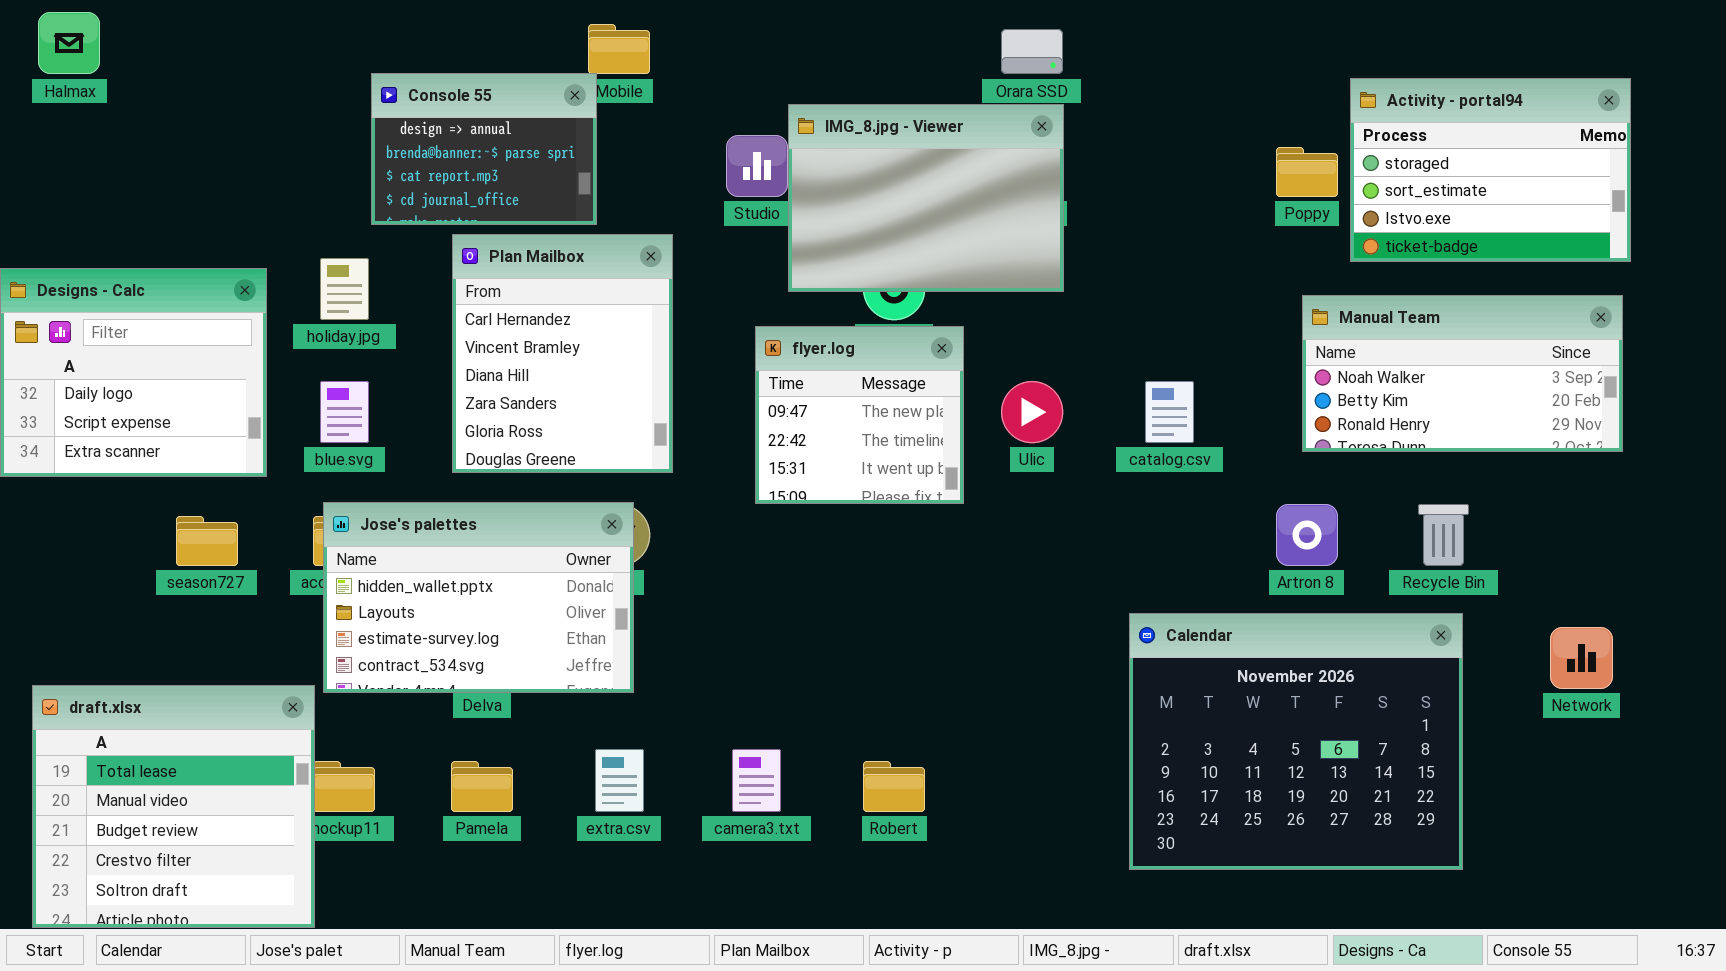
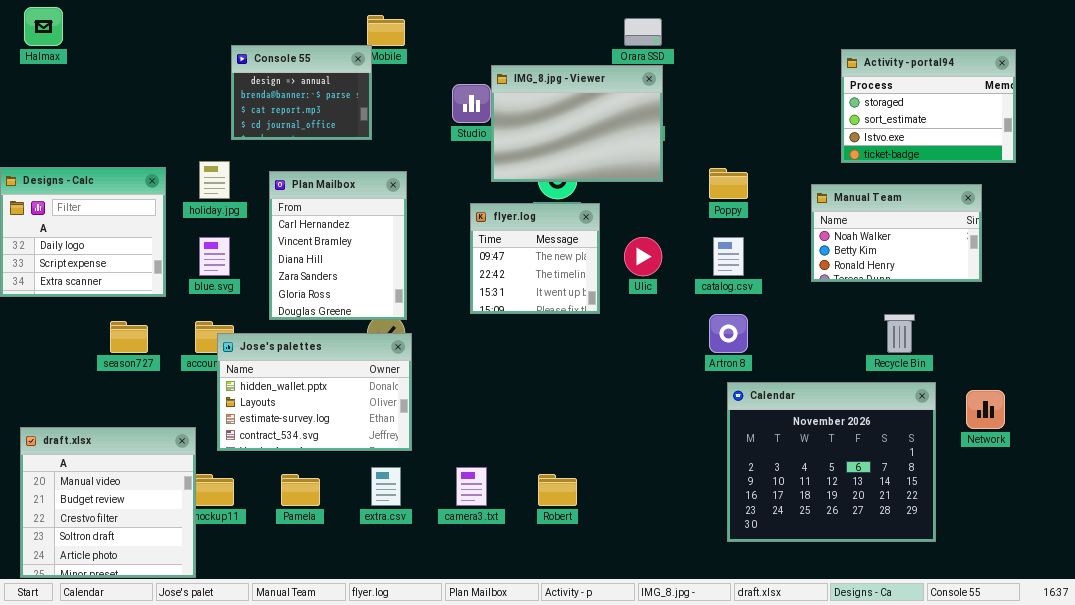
Poppy: [1276,147,1338,197] -> [709,168,748,199], moved
Plan Mailbox: [452,234,673,473] -> [269,171,407,320], moved
Manual Team: [1302,295,1623,452] -> [811,184,982,282], resized
Jose's palettes: [323,502,634,693] -> [217,333,412,451], moved
Artron 8: [1276,504,1338,566] -> [709,314,748,353], moved
Calendar: [1129,613,1463,870] -> [727,382,936,542], moved
draft.xlsx: [32,685,315,928] -> [20,427,196,578], scrolled down 1 row

